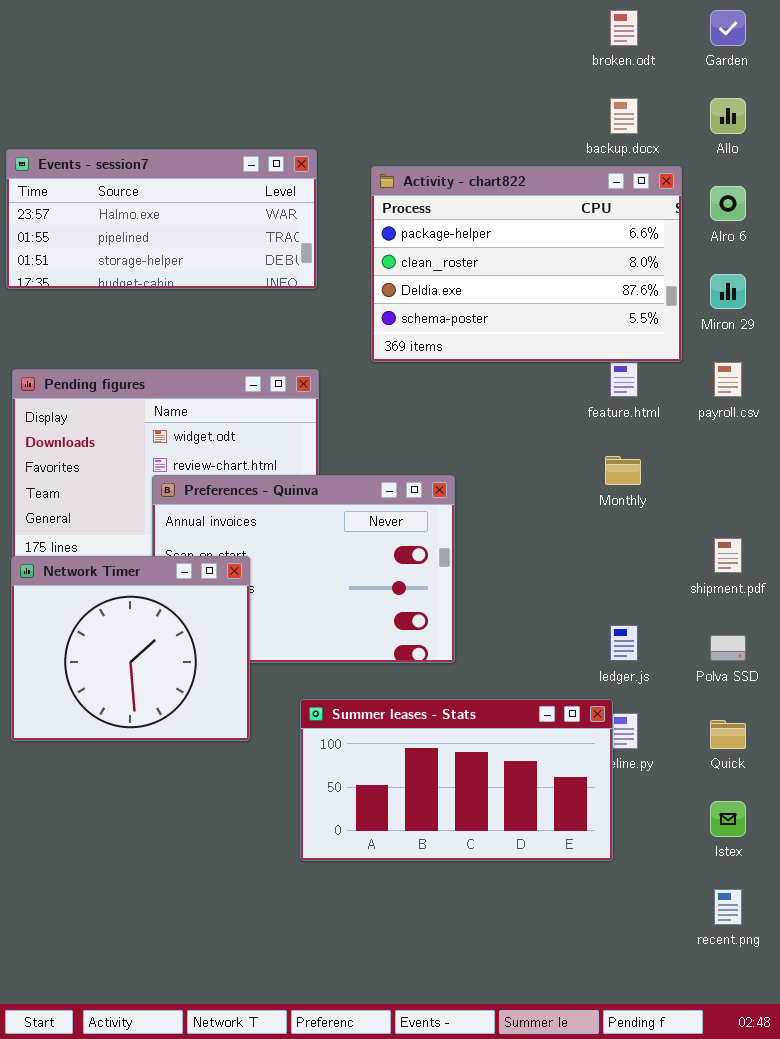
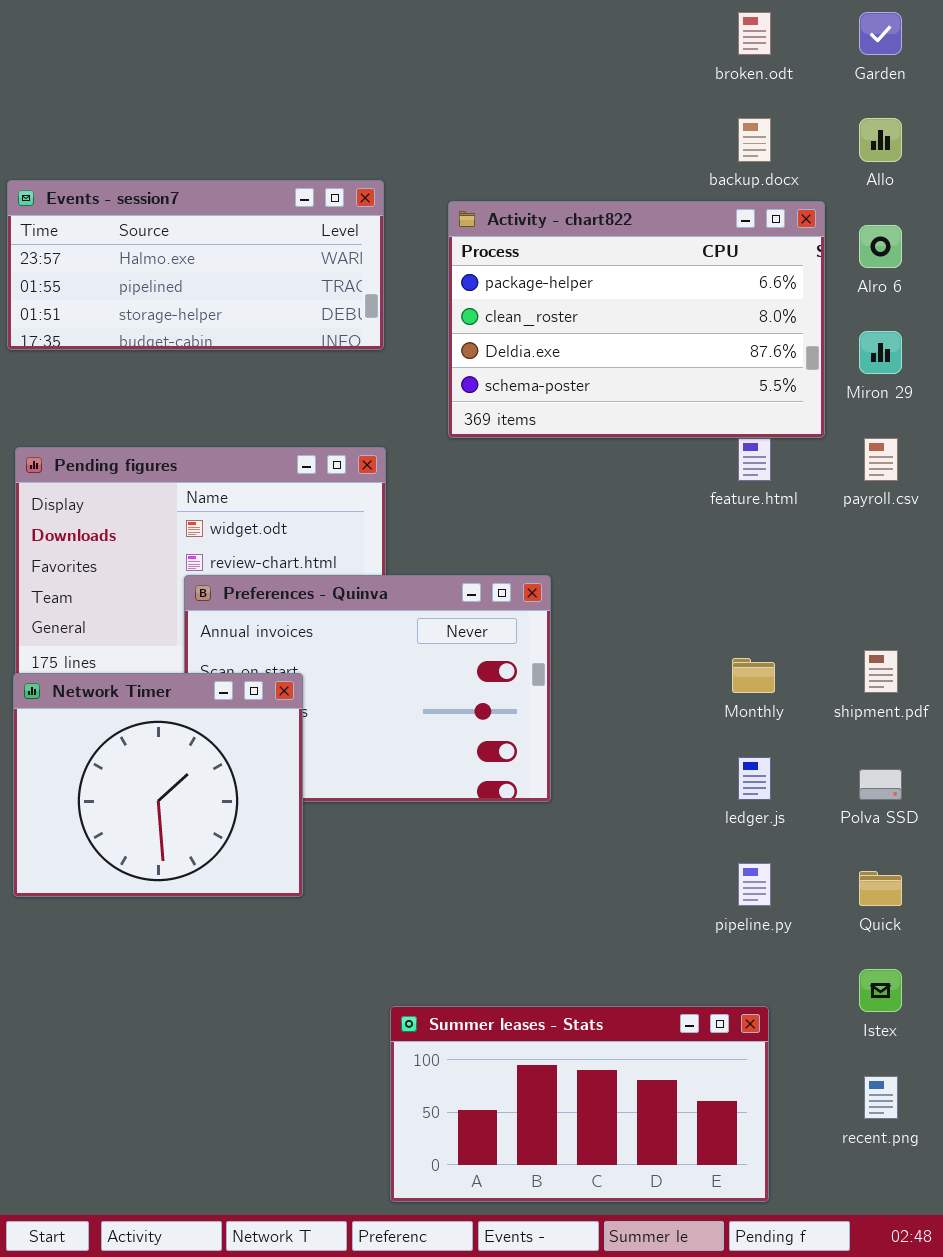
Monthly: [605,456,641,485] -> [732,658,775,693], moved
Summer leases - Stats: [300,699,613,861] -> [390,1006,769,1202], moved

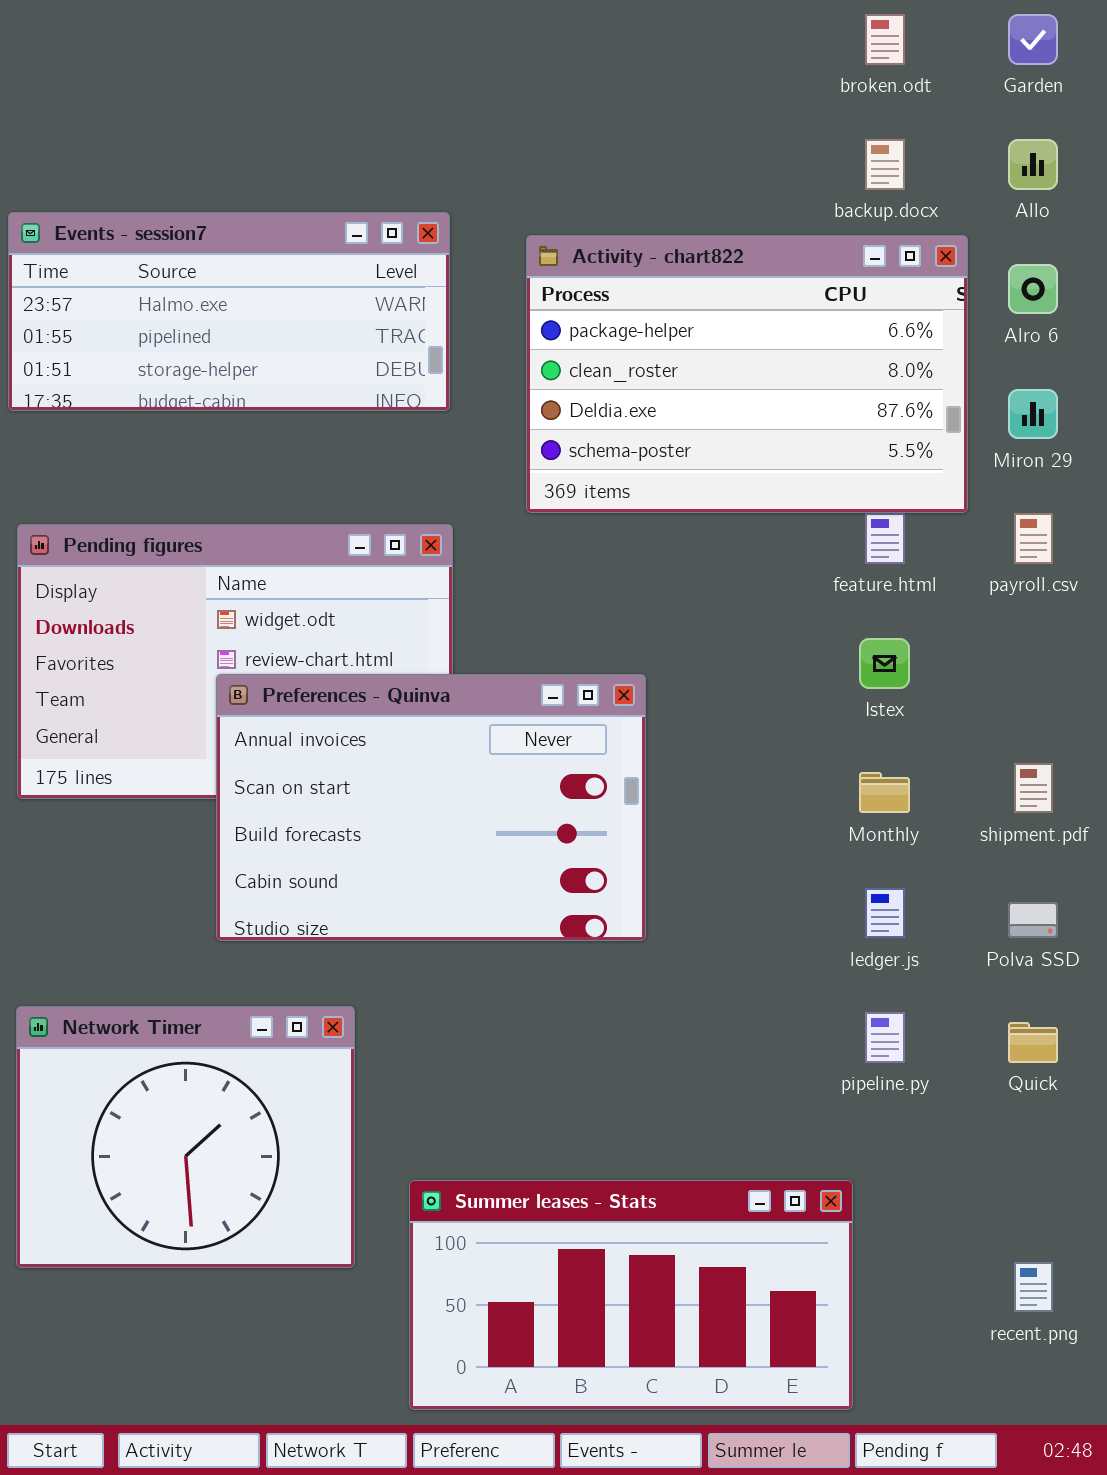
Network Timer: [13,673,303,897] -> [16,1006,355,1268], moved
Istex: [859,969,902,1012] -> [859,638,910,689], moved
Summer leases - Stats: [390,1006,769,1202] -> [409,1180,853,1410], moved

